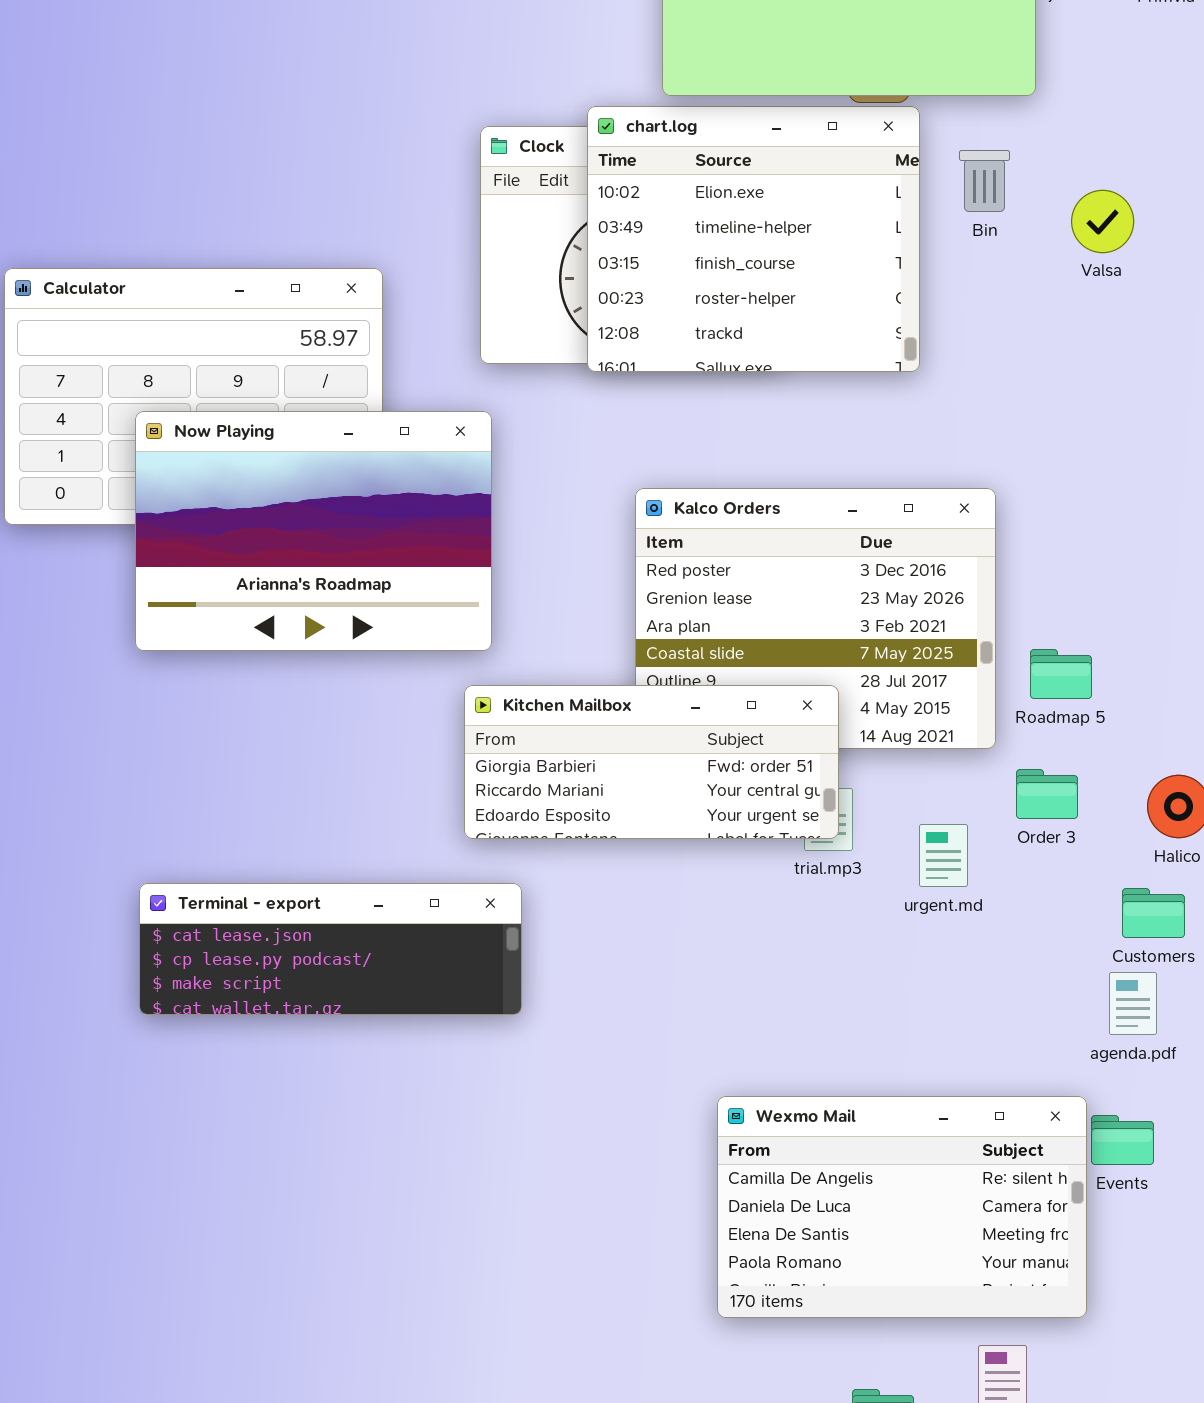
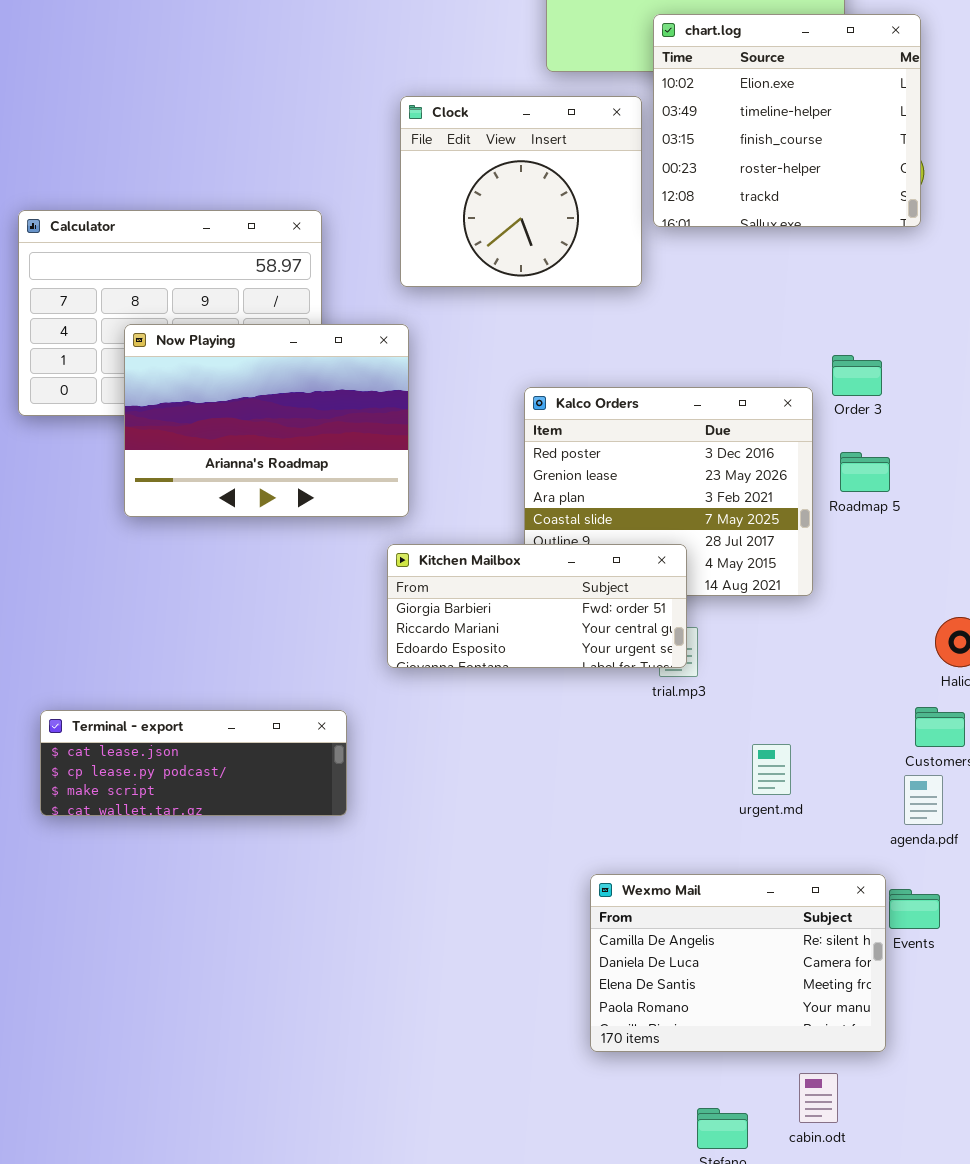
chart.log: [587,106,920,372] -> [653,14,921,227], moved
Roadmap 5: [1030,649,1092,699] -> [840,452,890,492], moved
Order 3: [1016,769,1078,819] -> [832,355,882,396], moved
urgent.md: [919,824,968,887] -> [752,744,791,795], moved
Terminal - export: [139,883,522,1015] -> [40,710,347,816], moved

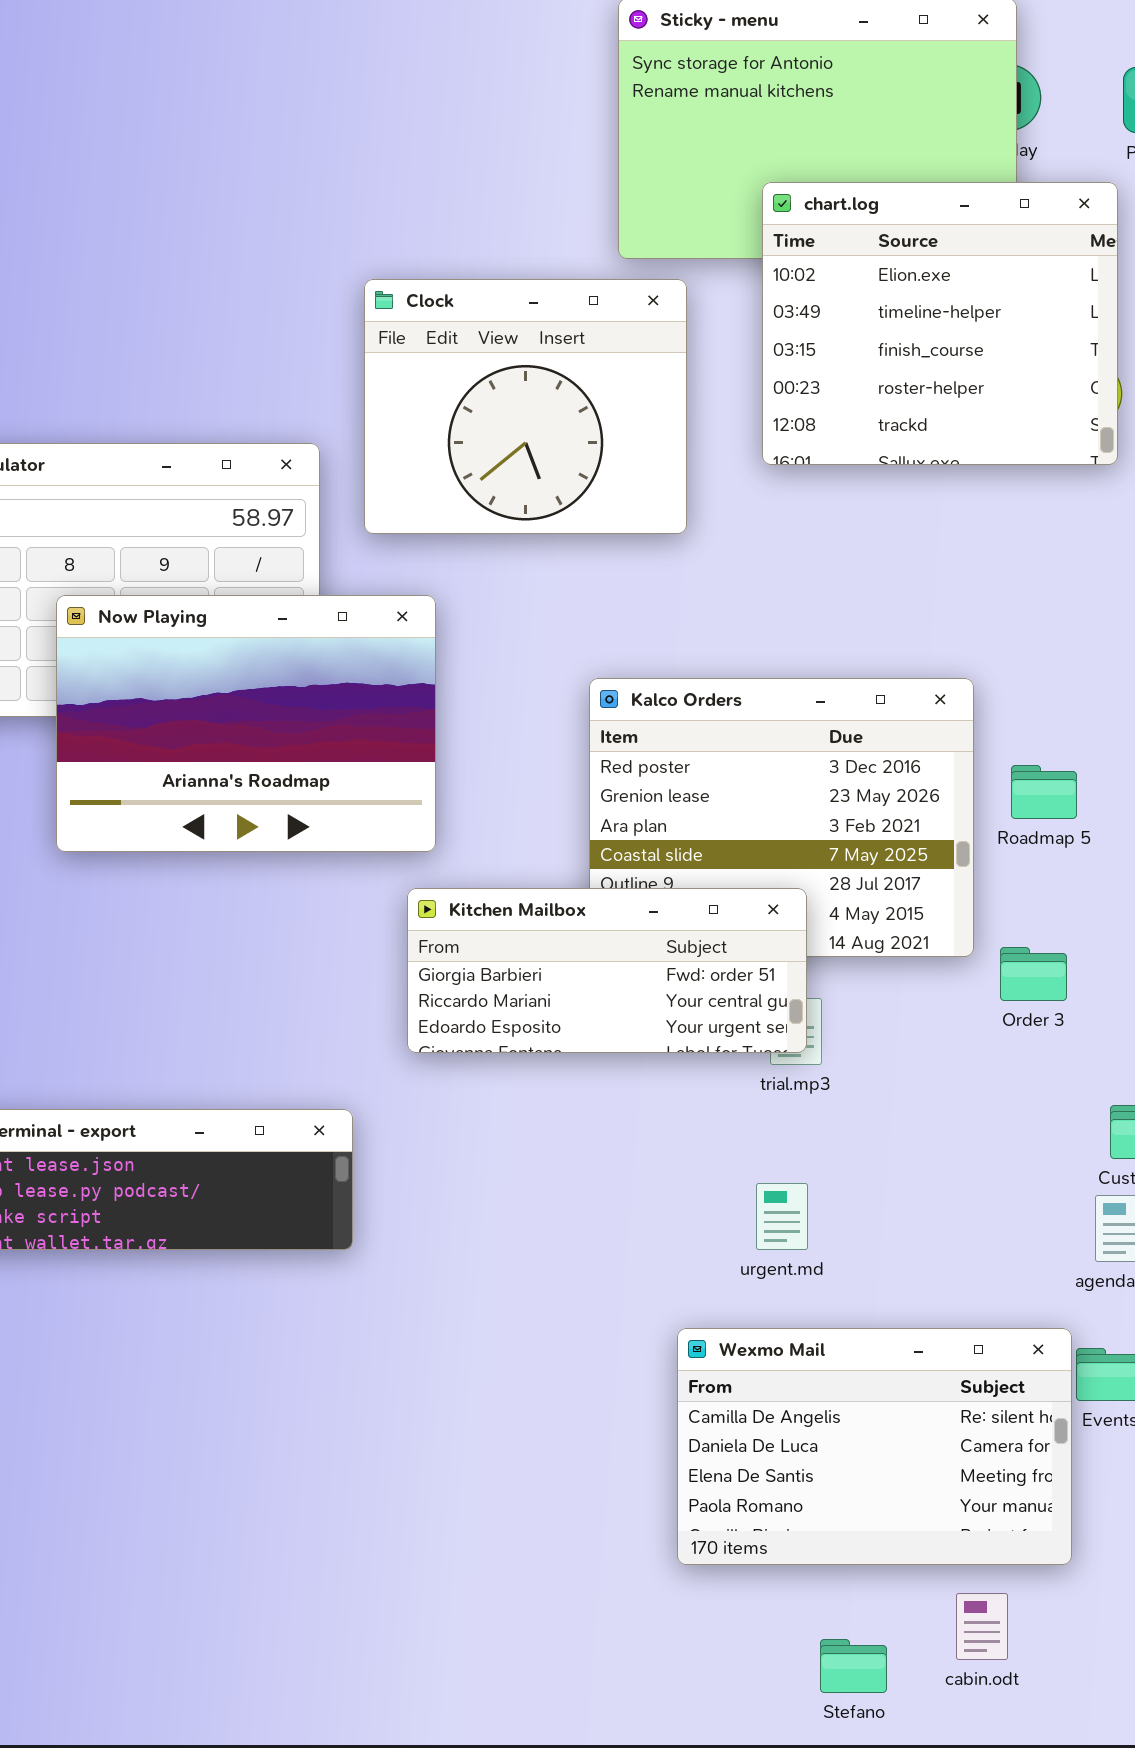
Clock: [400,96,642,287] -> [364,279,687,534], moved
Order 3: [832,355,882,396] -> [1000,947,1067,1001], moved
urgent.md: [752,744,791,795] -> [756,1183,808,1250], moved

